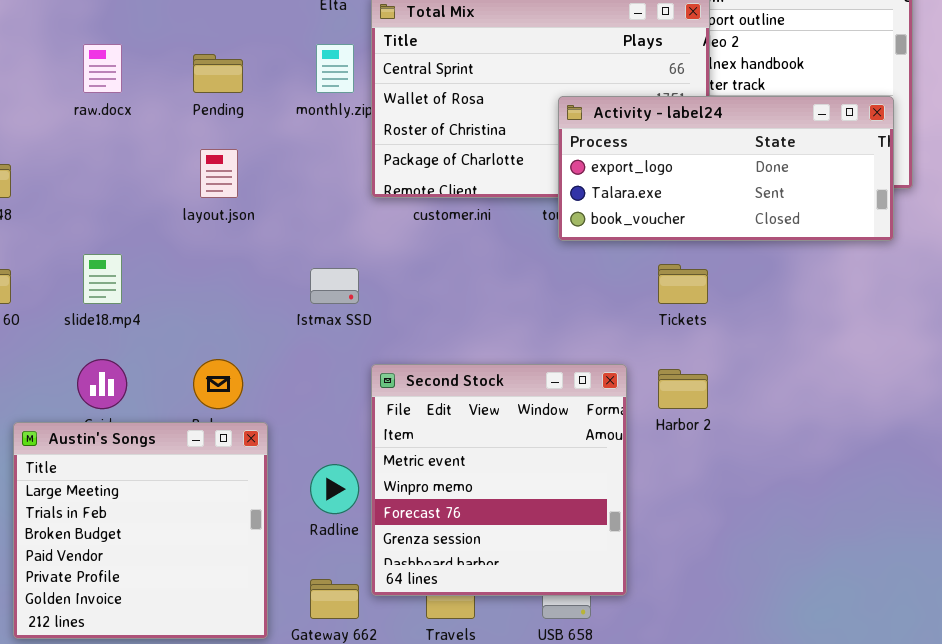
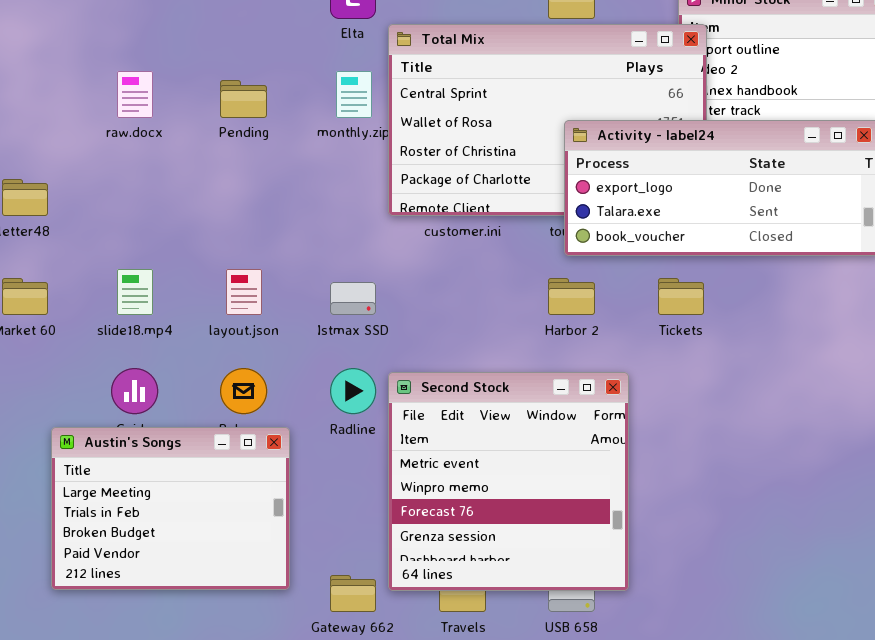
layout.json: [200,149,238,198] -> [226,269,262,315], moved
Harbor 2: [658,369,708,409] -> [548,278,595,315], moved
Austin's Songs: [13,422,268,639] -> [51,427,290,590], resized
Radline: [310,464,359,514] -> [330,368,376,414], moved

